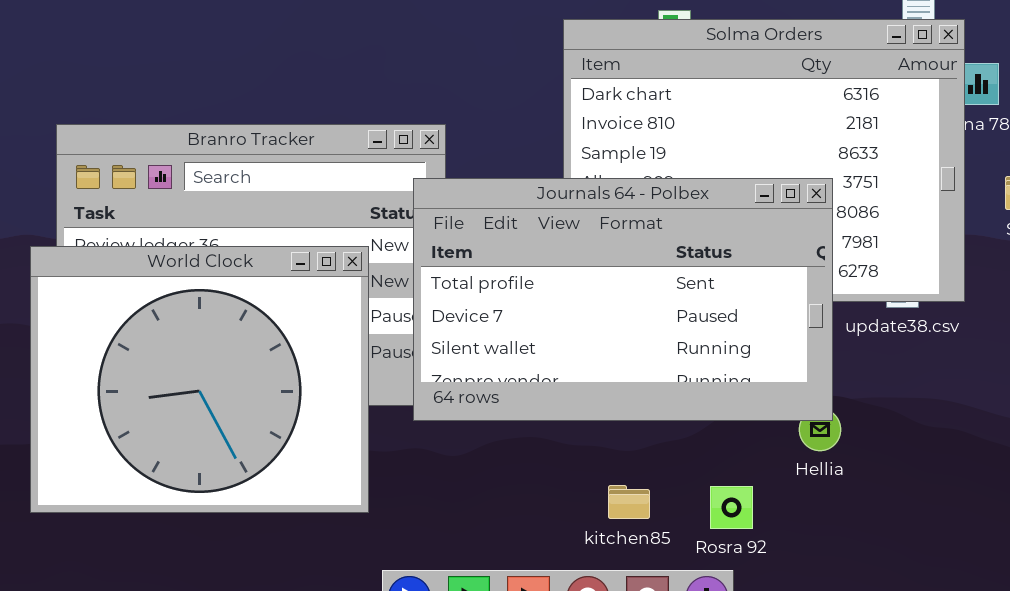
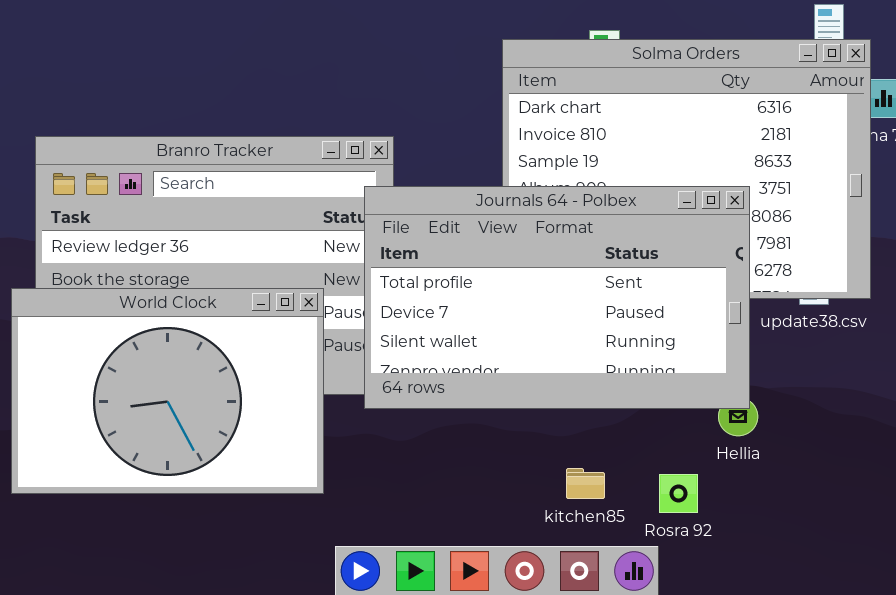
World Clock: [30,246,369,513] -> [11,288,324,494], resized
kitchen85: [608,485,650,519] -> [566,468,605,499], moved
Rosra 92: [710,486,753,529] -> [659,474,698,513], moved

